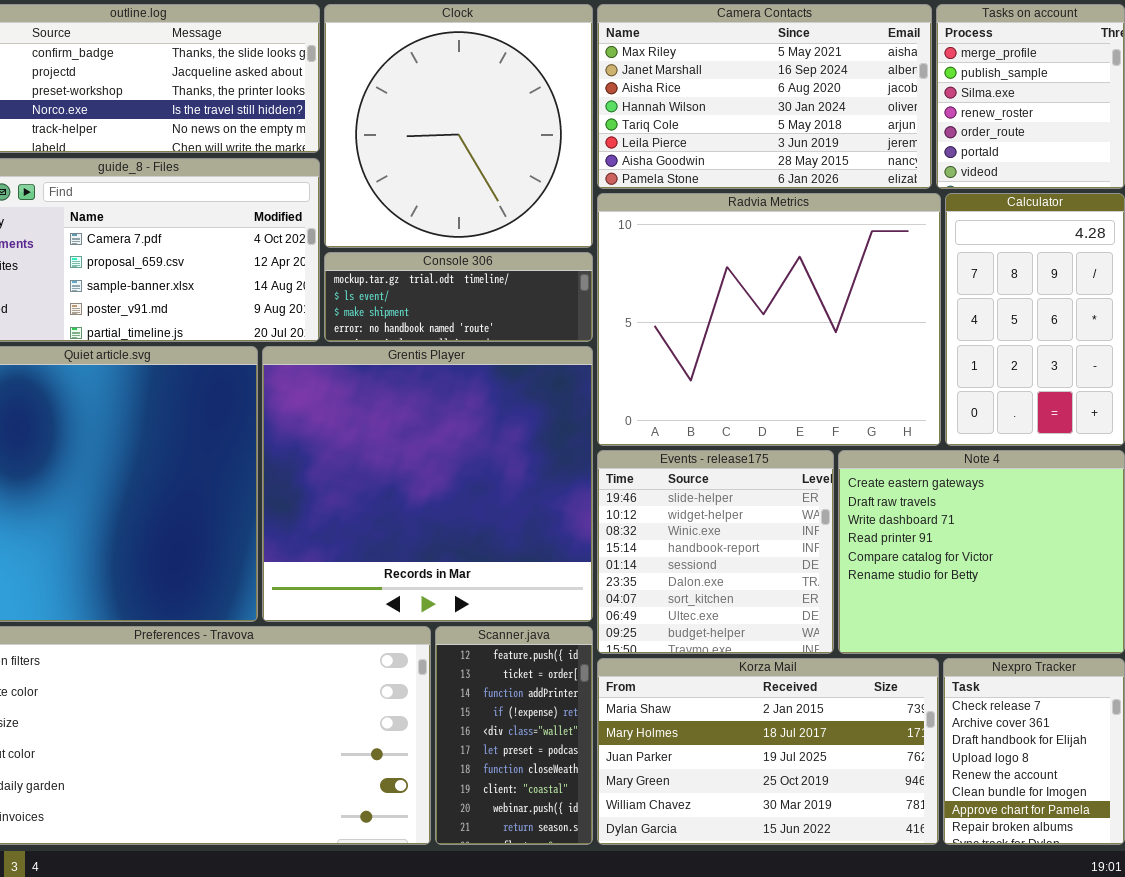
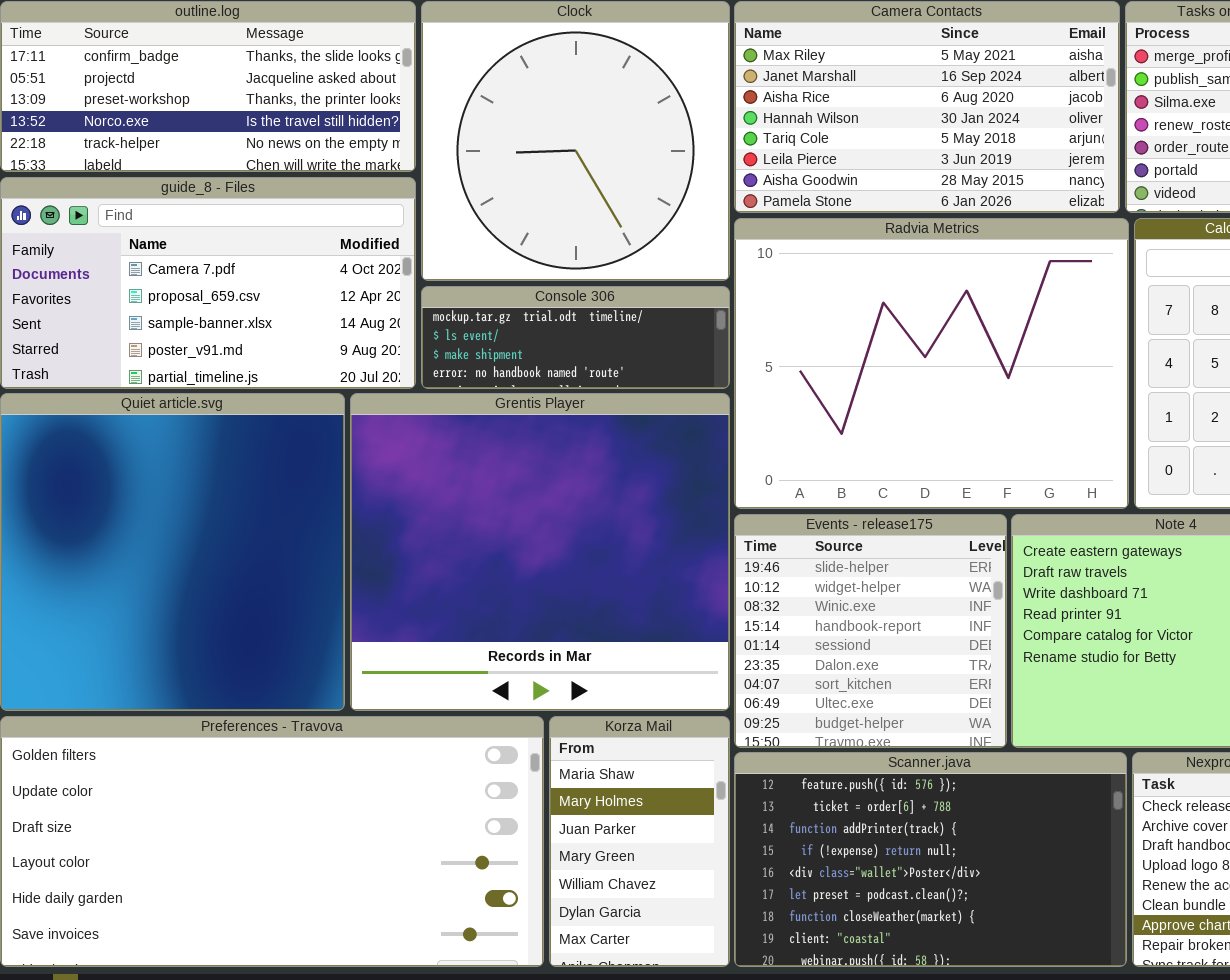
Scanner.java: [435,626,593,845] -> [734,752,1127,967], moved, resized
Korza Mail: [597,658,939,845] -> [549,716,730,967], moved, resized

